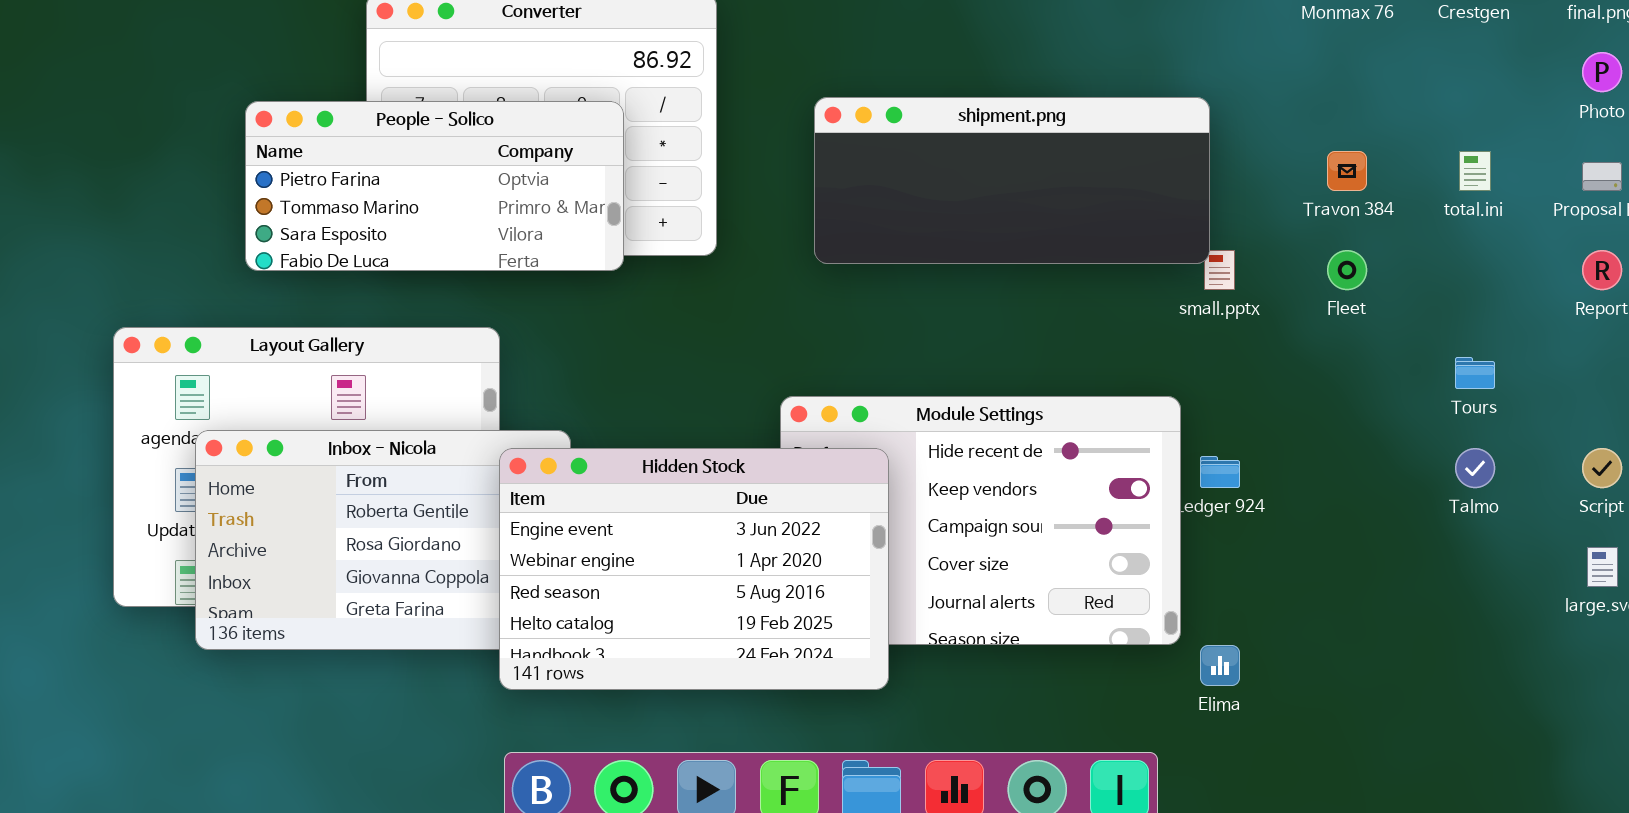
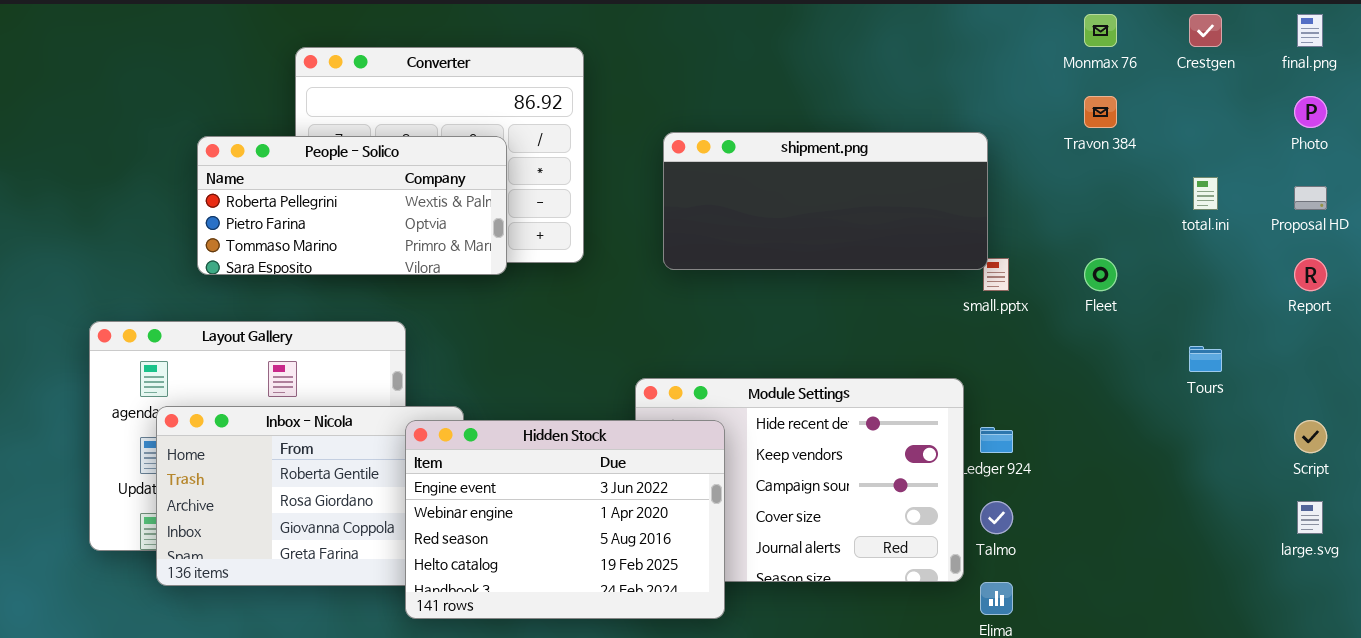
People - Solico: [245,101,624,271] -> [197,136,507,275], scrolled up 1 row
Travon 384: [1327,151,1367,191] -> [1084,96,1117,128], moved
Talmo: [1455,448,1495,488] -> [980,501,1013,534], moved

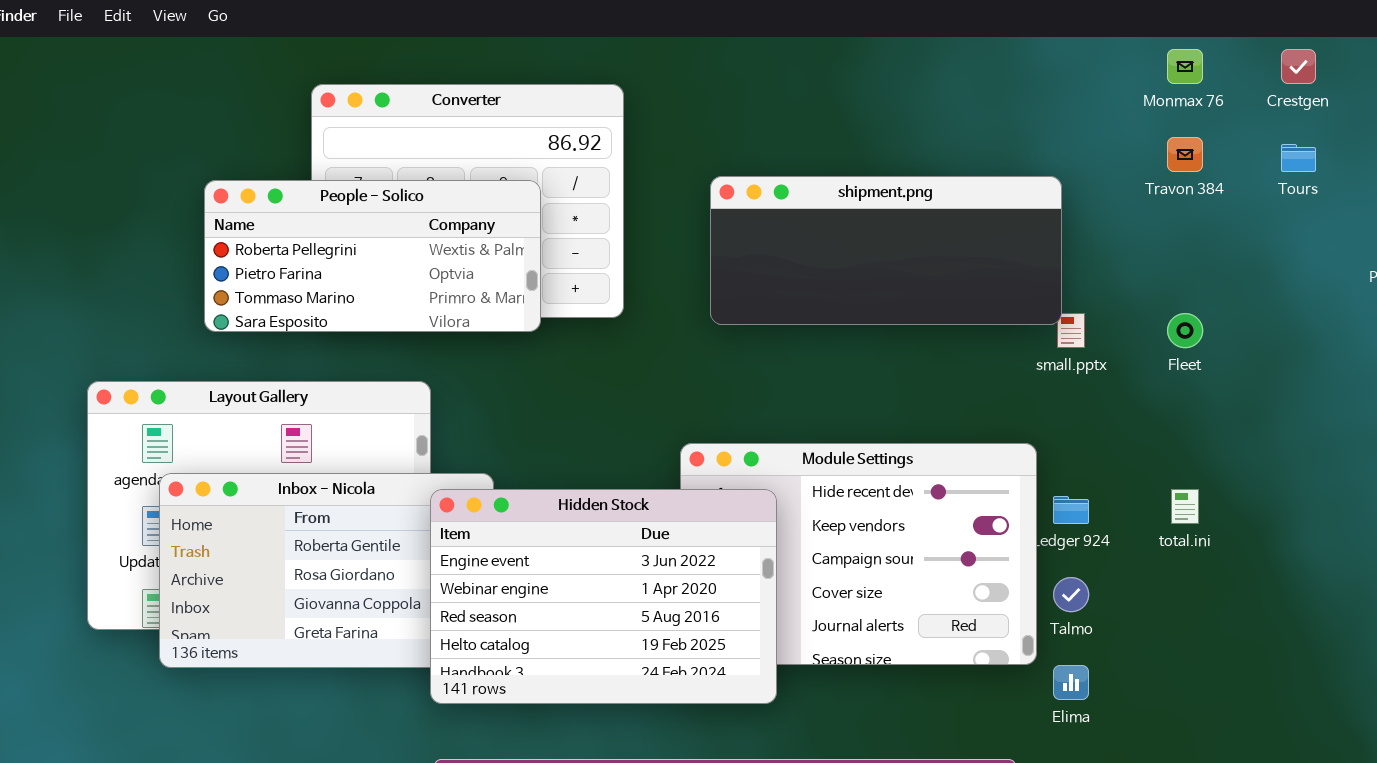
total.ini: [1193,177,1218,210] -> [1171,489,1199,524], moved
Tours: [1189,346,1222,372] -> [1281,144,1316,172], moved

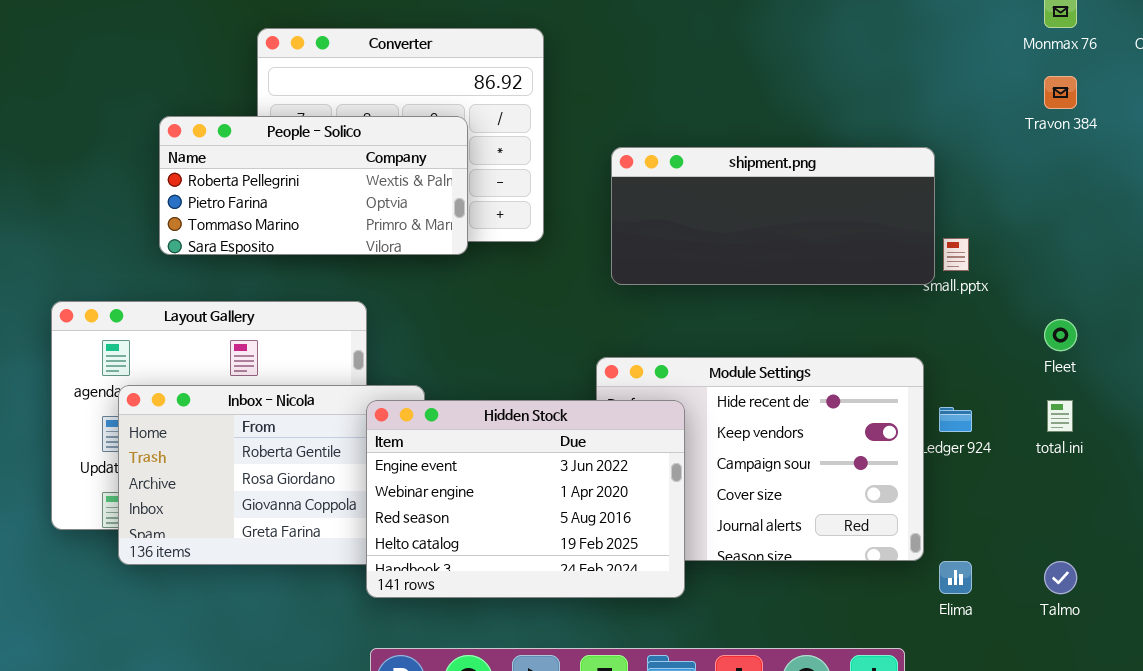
shipment.png: [710,176,1062,325] -> [611,147,935,285], moved
Fleet: [1167,313,1203,348] -> [1044,319,1077,351], moved
Talmo: [1053,577,1089,612] -> [1044,561,1077,594], moved

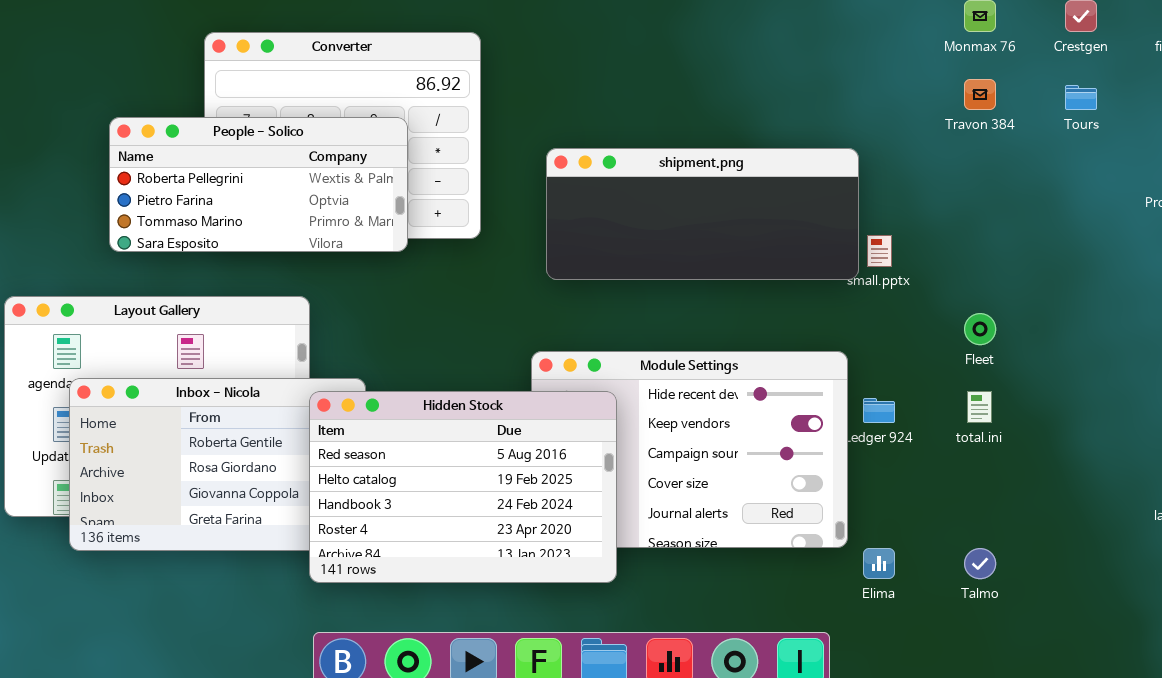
Hidden Stock: [366,400,685,598] -> [309,391,617,583], scrolled down 2 rows

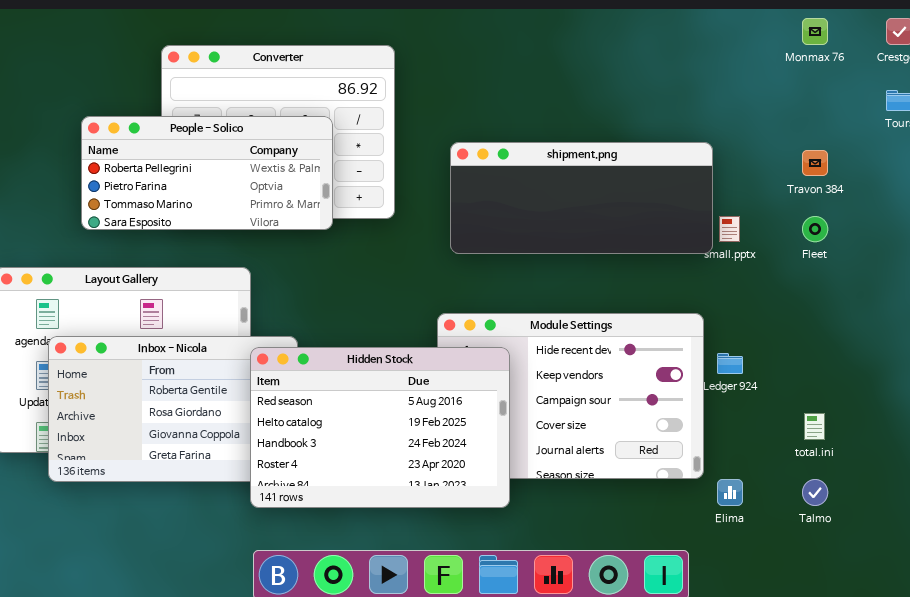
Travon 384: [964,79,996,110] -> [802,150,828,176], moved
Fleet: [964,313,996,345] -> [802,216,828,242], moved
total.ini: [967,391,992,423] -> [804,413,825,440], moved

